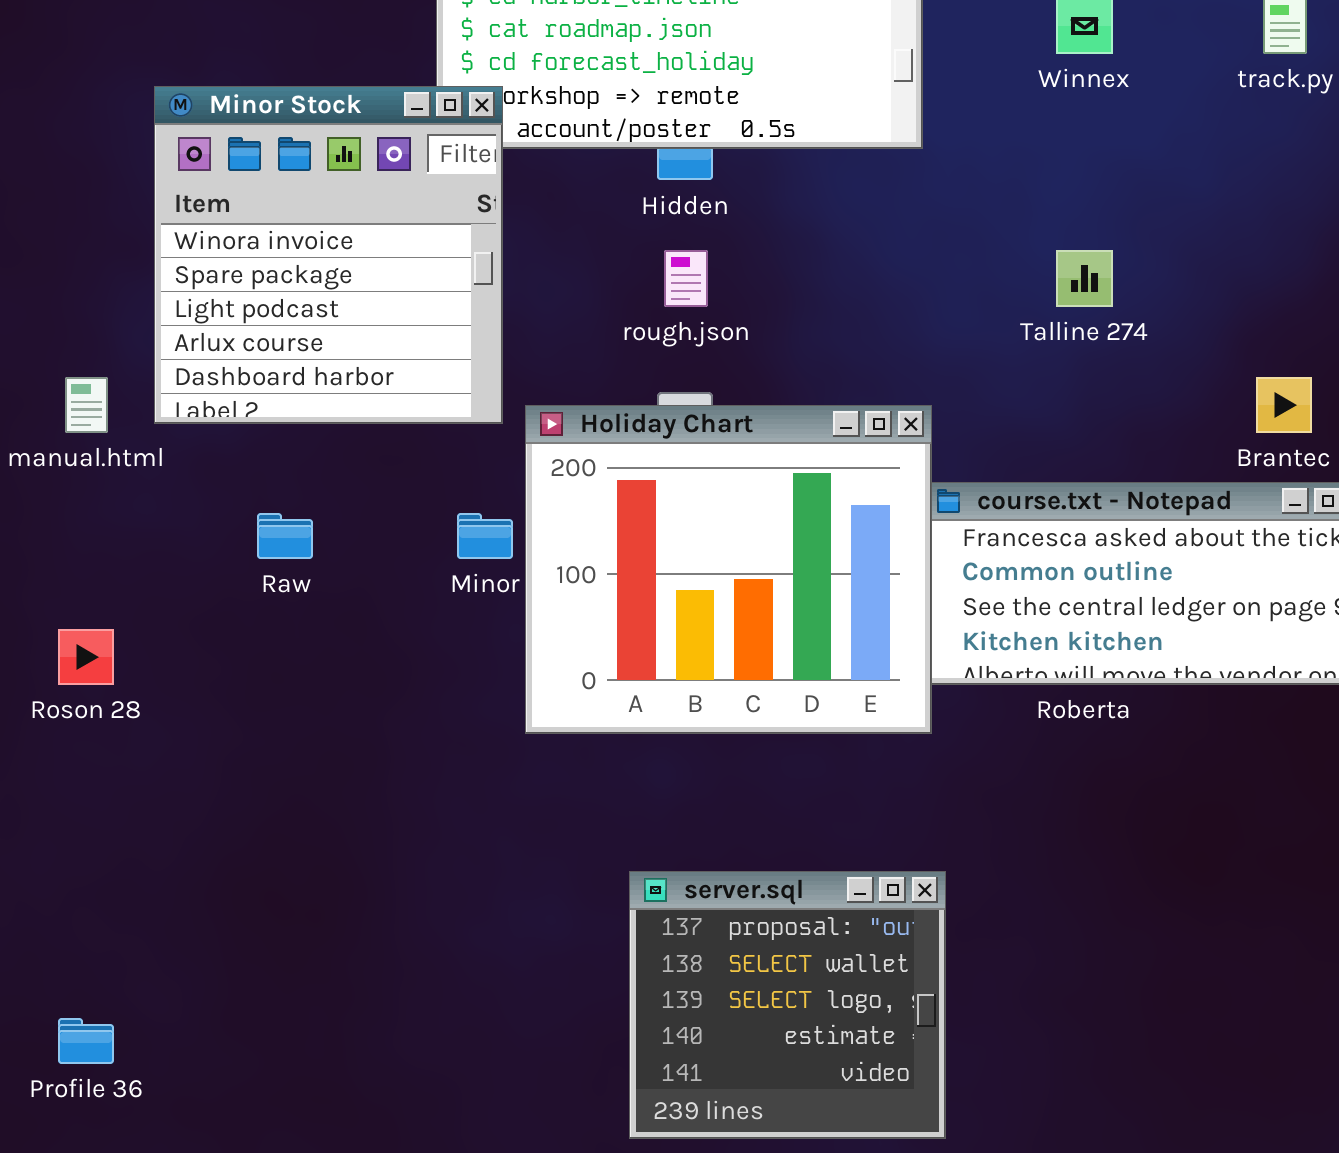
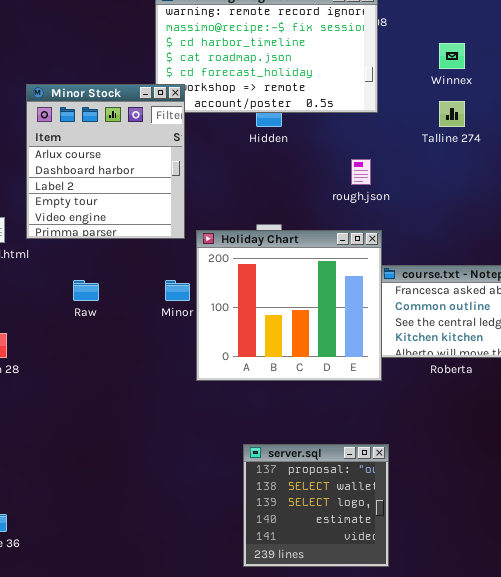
Minor Stock: [154,86,503,424] -> [26,84,185,239], scrolled down 3 rows
rough.json: [664,250,708,307] -> [351,159,371,185], moved
Talline 274: [1056,250,1113,307] -> [439,101,465,127], moved

